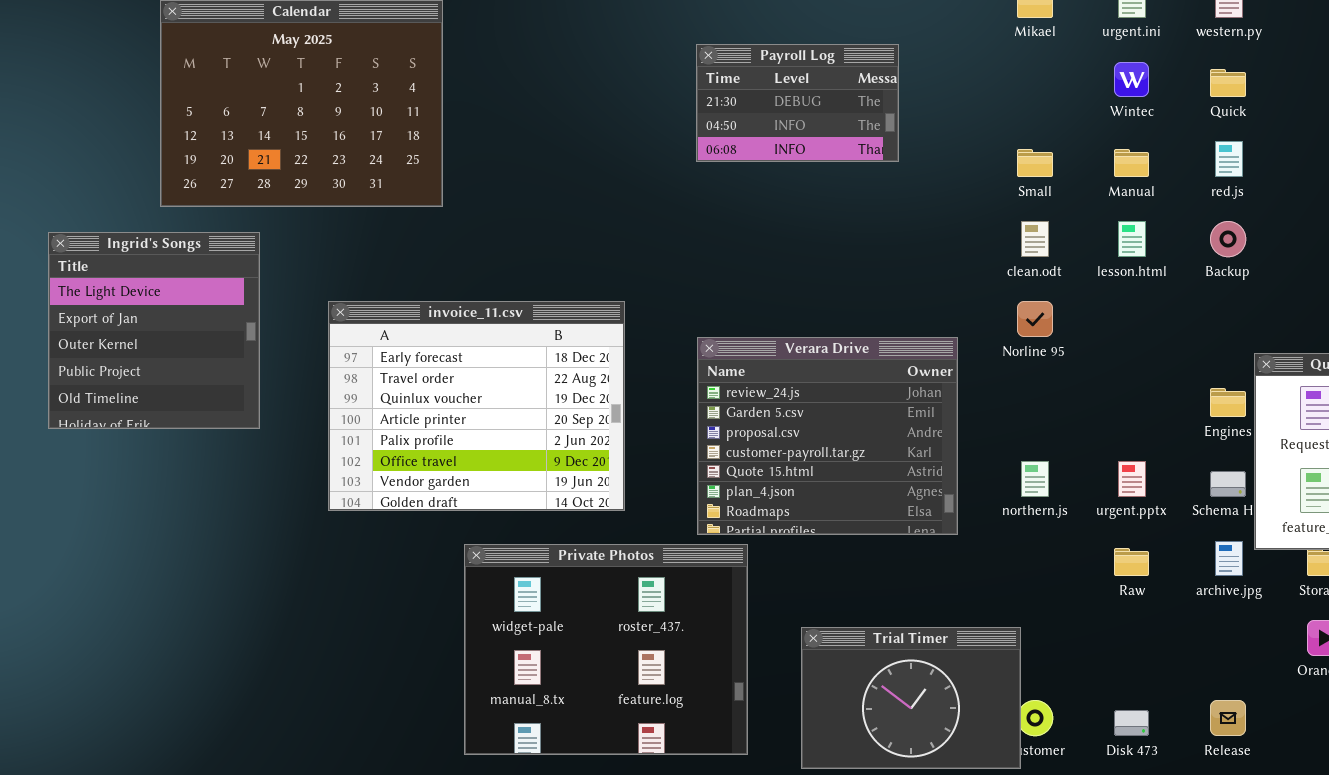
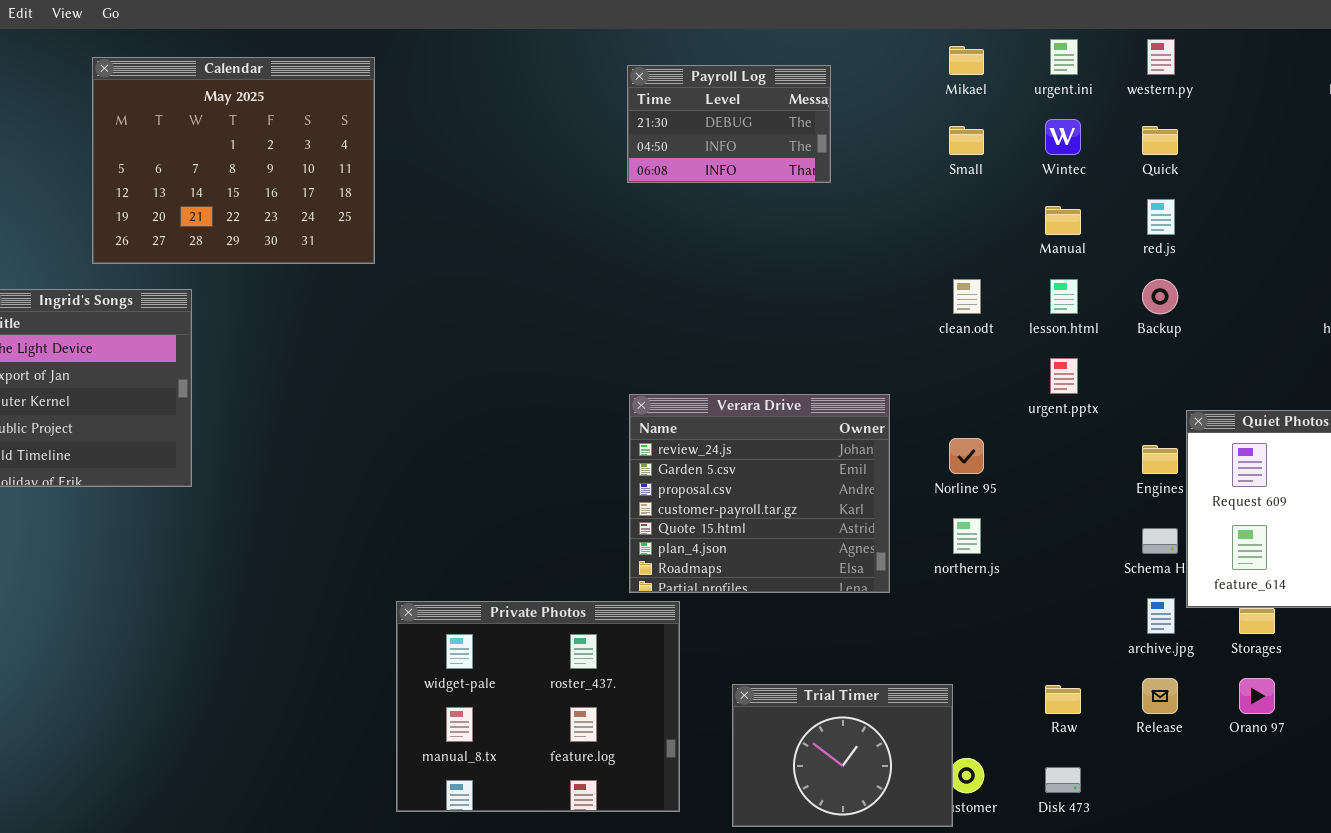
Payroll Log: [696,44,899,162] -> [627,65,831,183], moved
Small: [1017,149,1053,177] -> [949,126,984,155], moved
invoice_11.csv: [328,301,625,511] -> none, closed
Norline 95: [1017,301,1053,337] -> [949,438,984,474], moved
urgent.pptx: [1118,461,1146,497] -> [1050,358,1078,394], moved
Raw: [1114,548,1149,576] -> [1045,685,1081,714], moved
Release: [1210,700,1246,736] -> [1142,678,1178,714], moved

